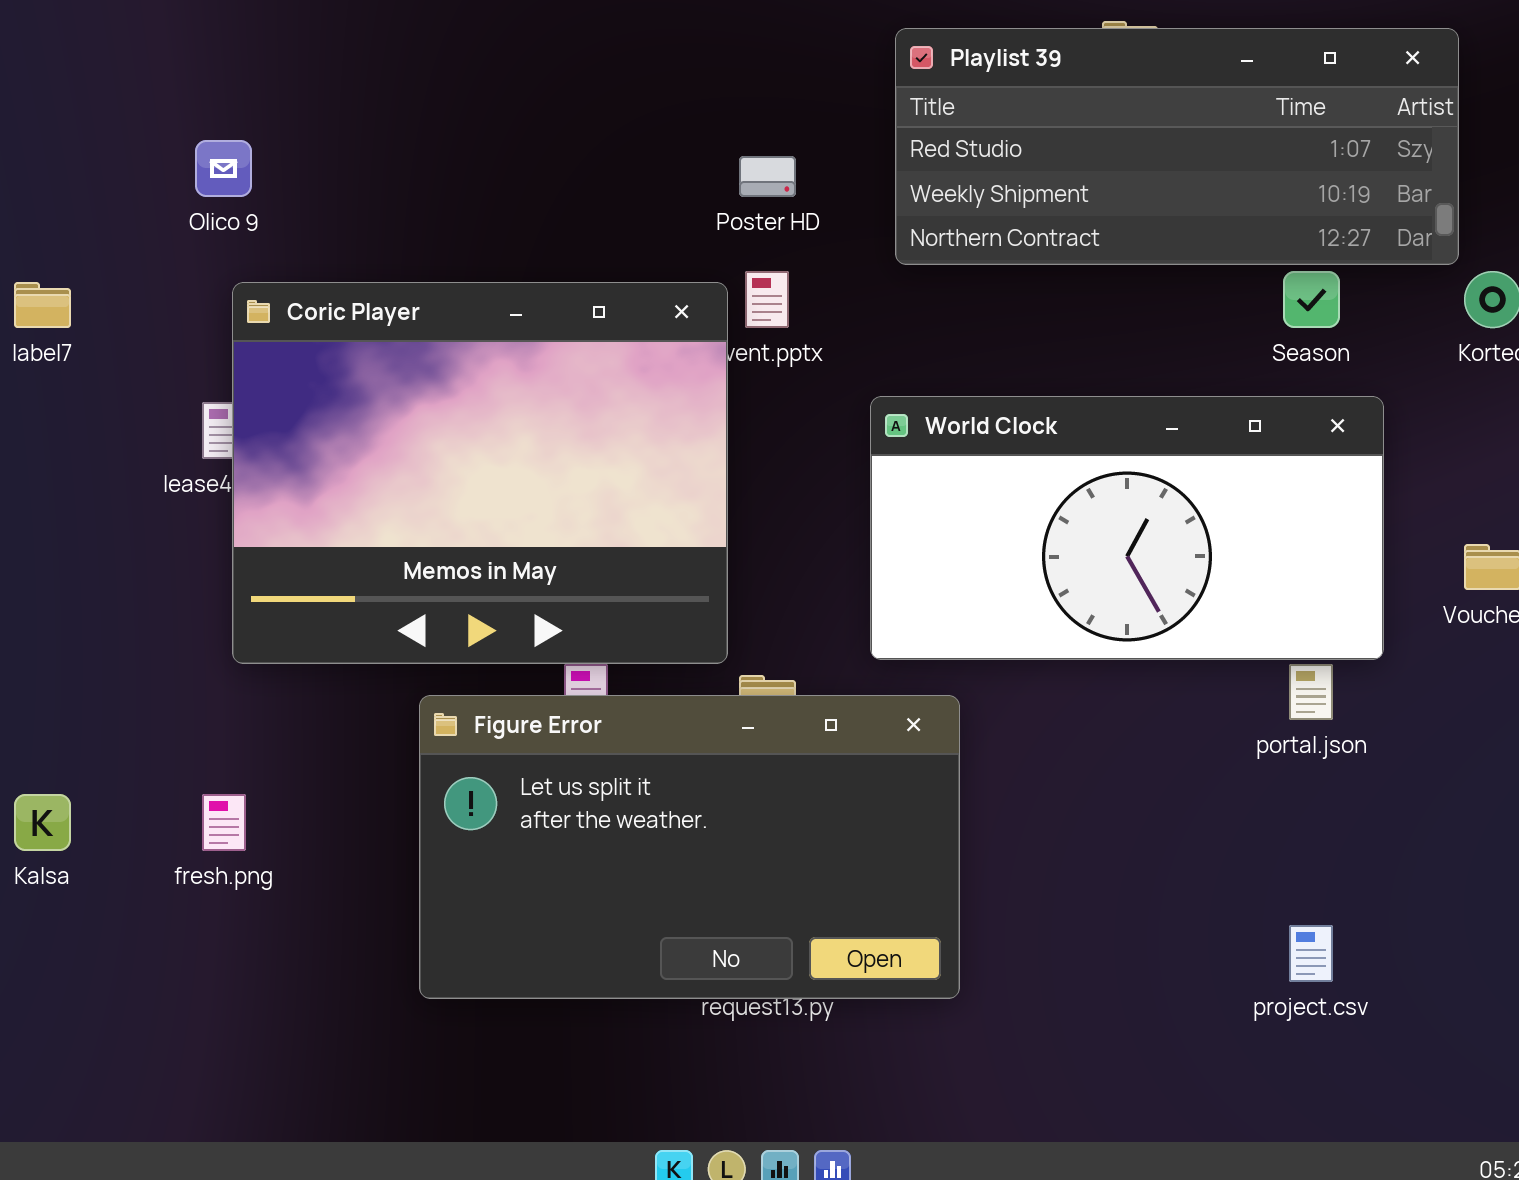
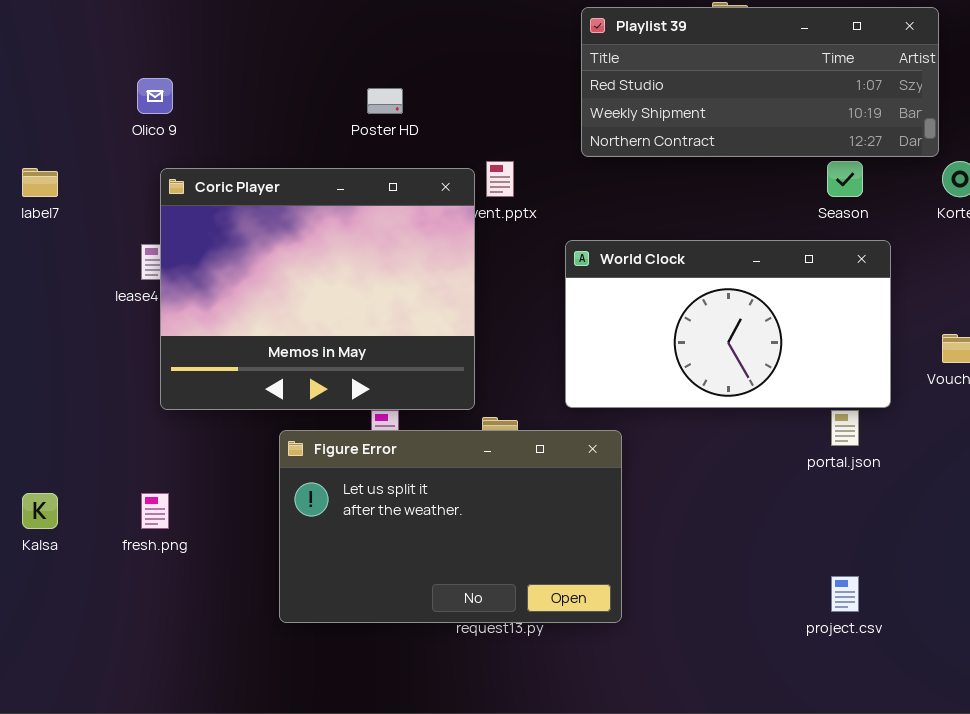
Poster HD: [739,156,796,197] -> [367,88,403,114], moved

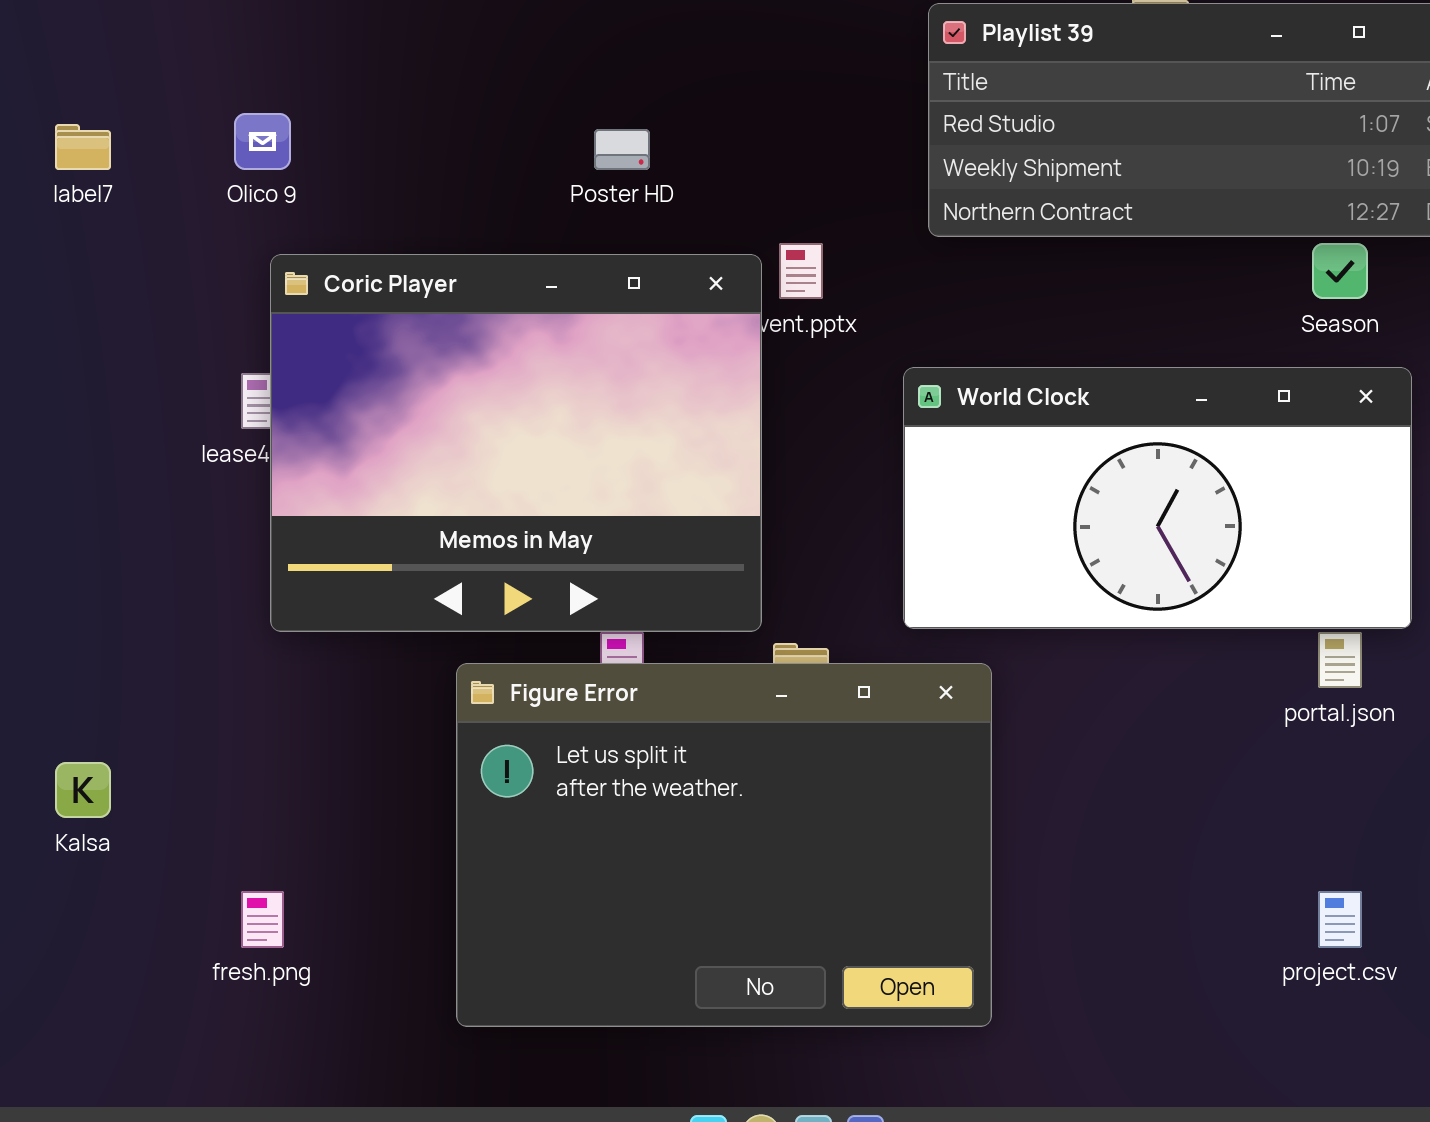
label7: [22,168,58,197] -> [55,124,111,170], moved
Figure Error: [279,430,622,623] -> [456,663,992,1027], resized
fresh.png: [141,493,169,529] -> [241,891,284,948], moved

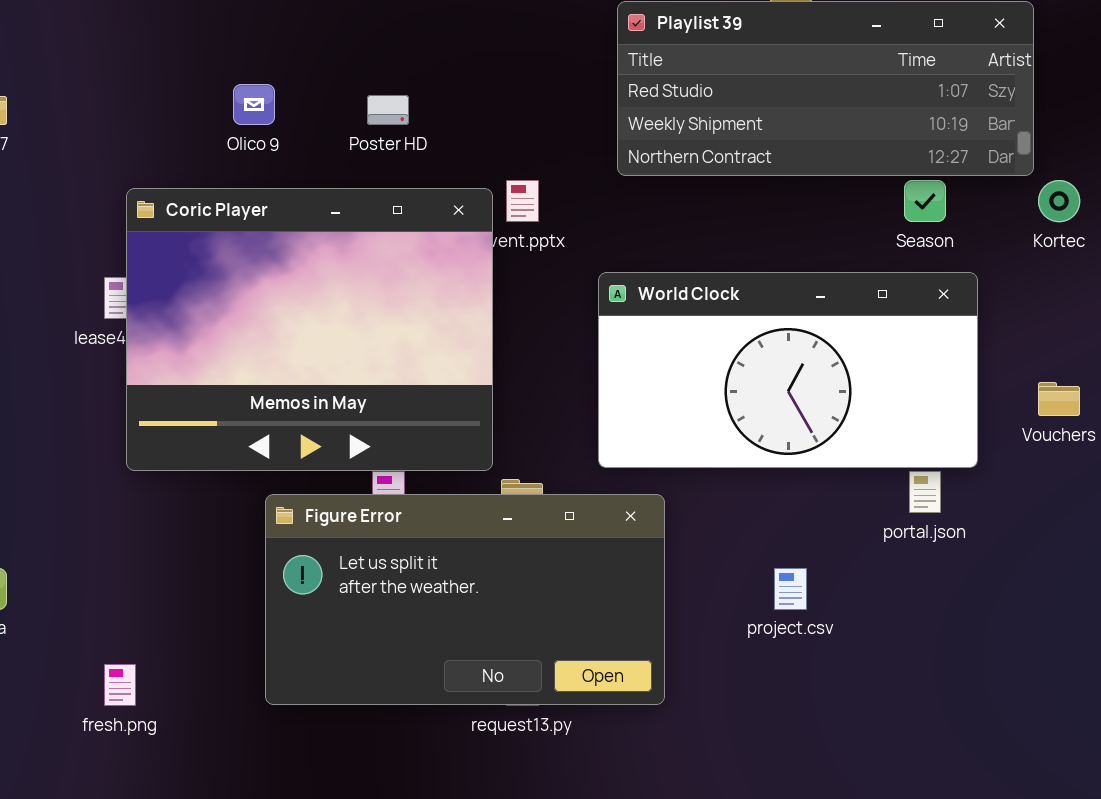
Olico 9: [234,113,291,170] -> [233,84,275,125], moved
Figure Error: [456,663,992,1027] -> [265,494,665,705], resized
project.csv: [1318,891,1362,948] -> [774,568,807,610], moved

